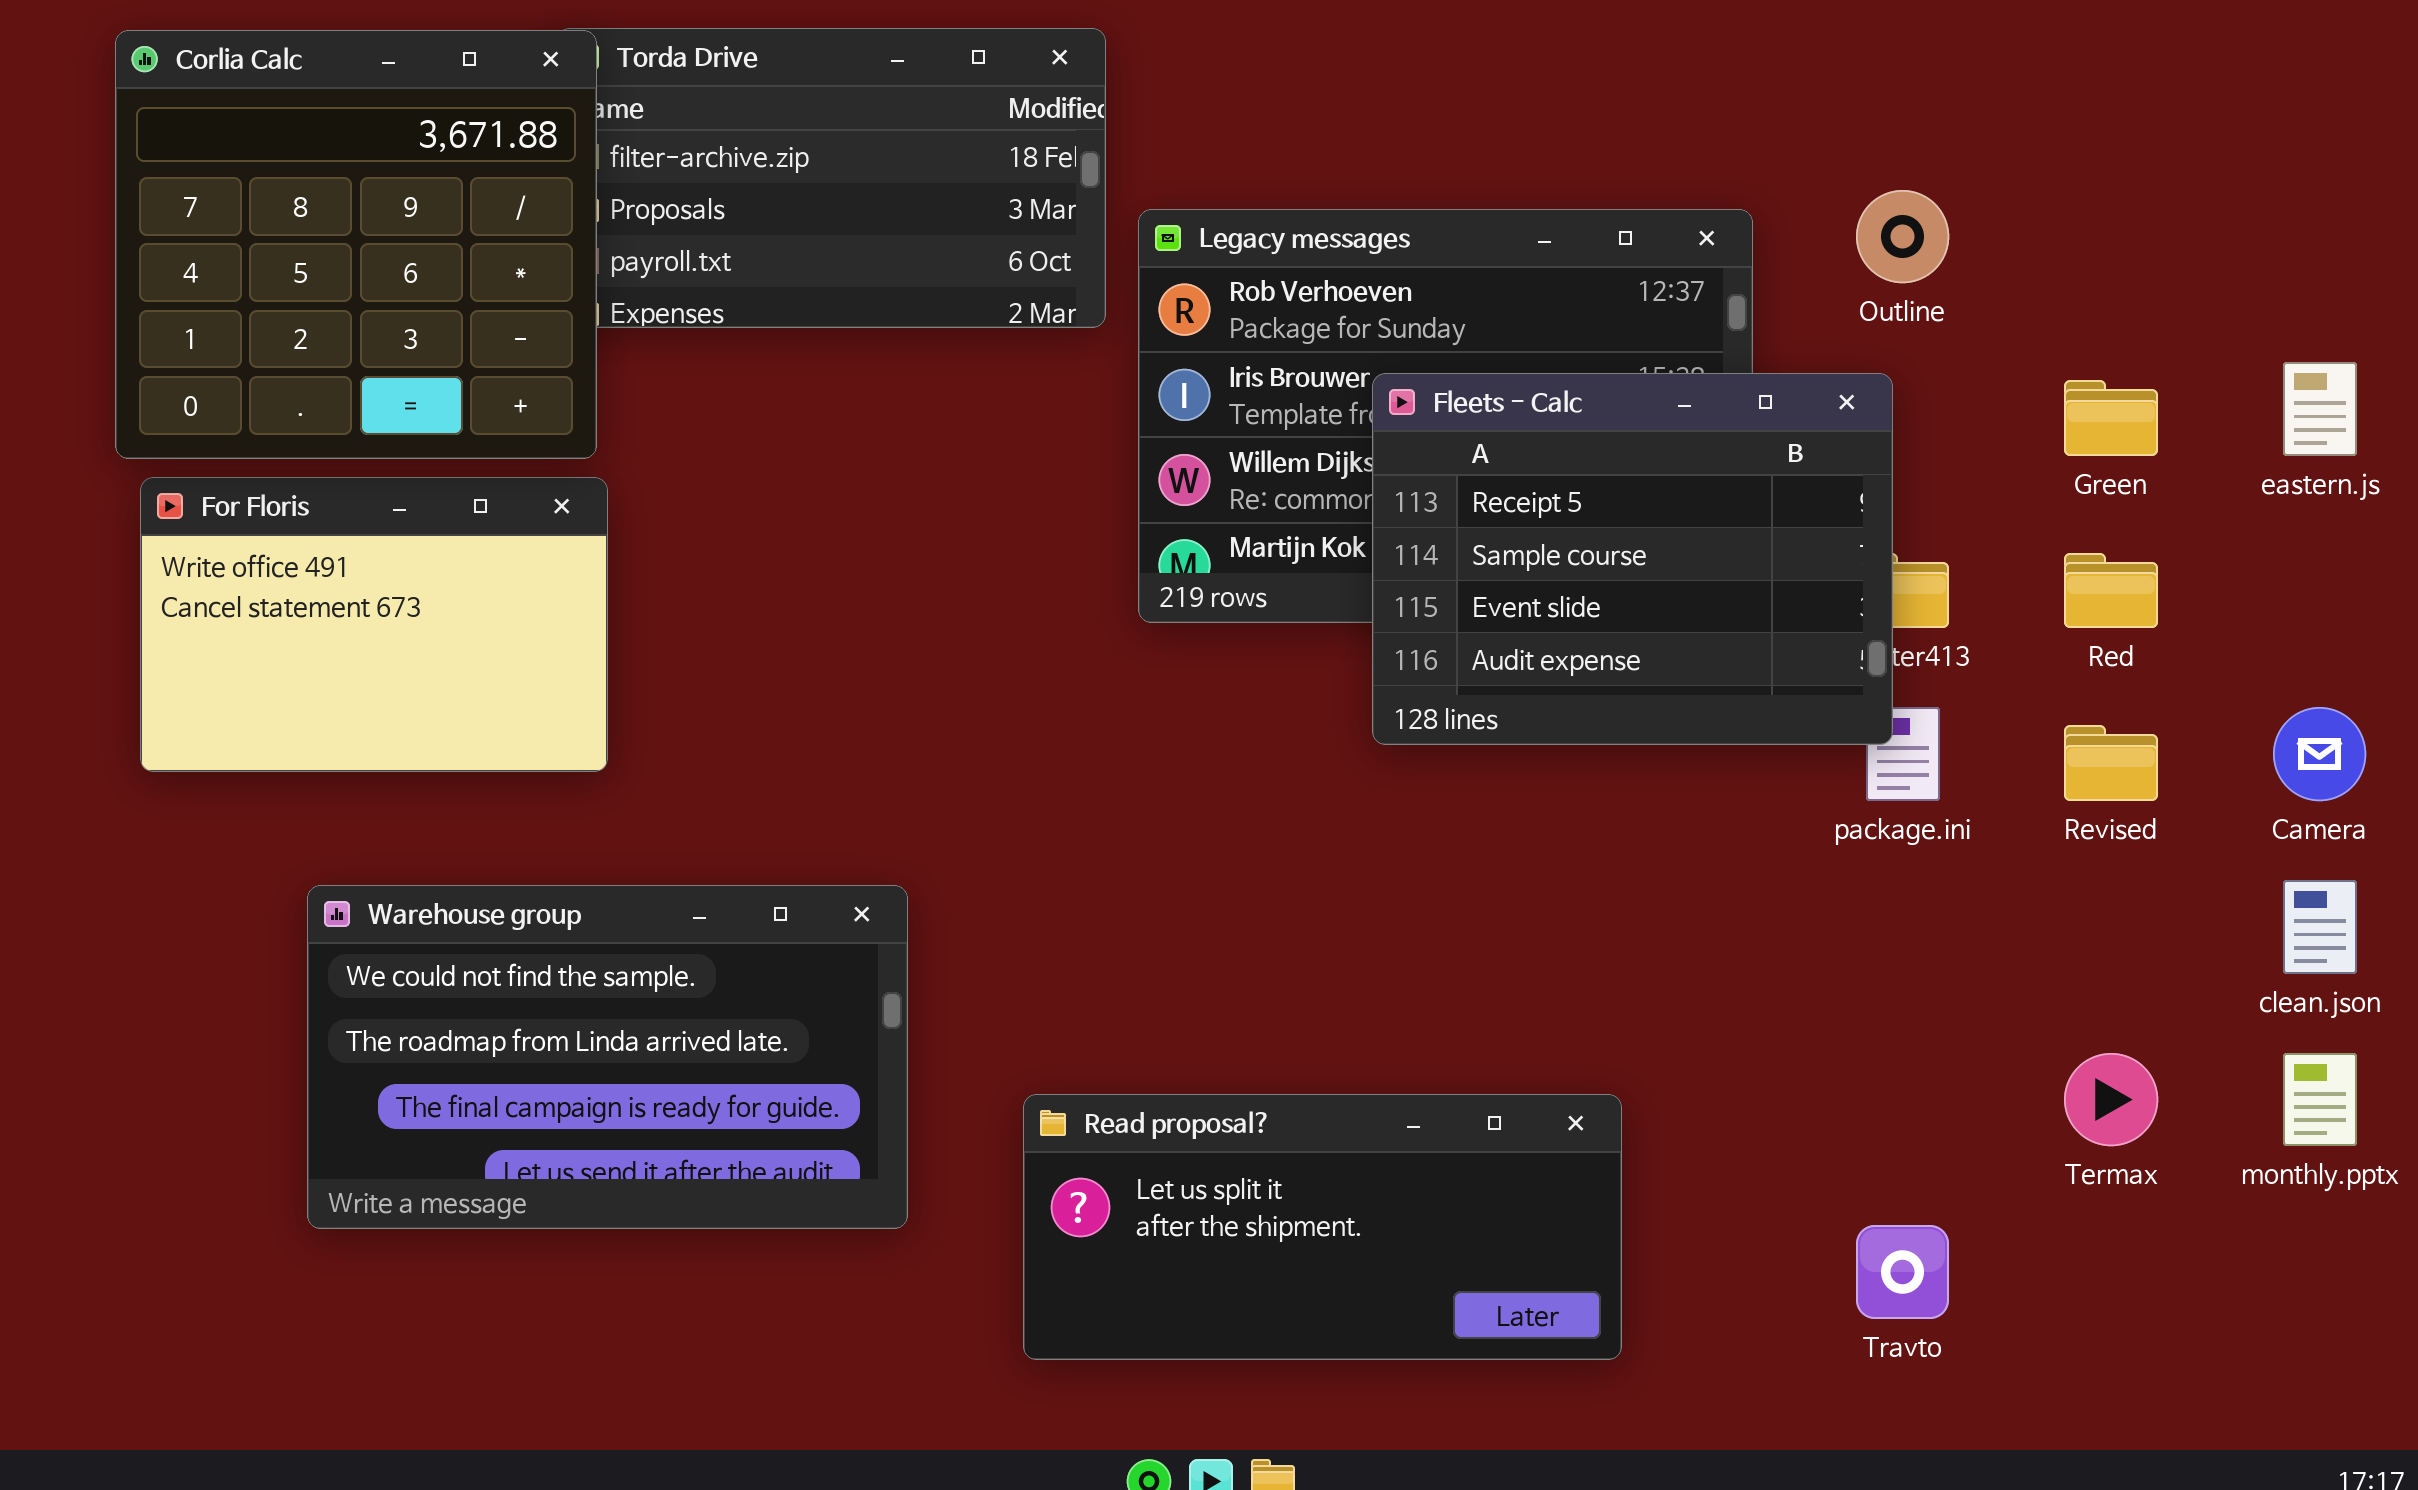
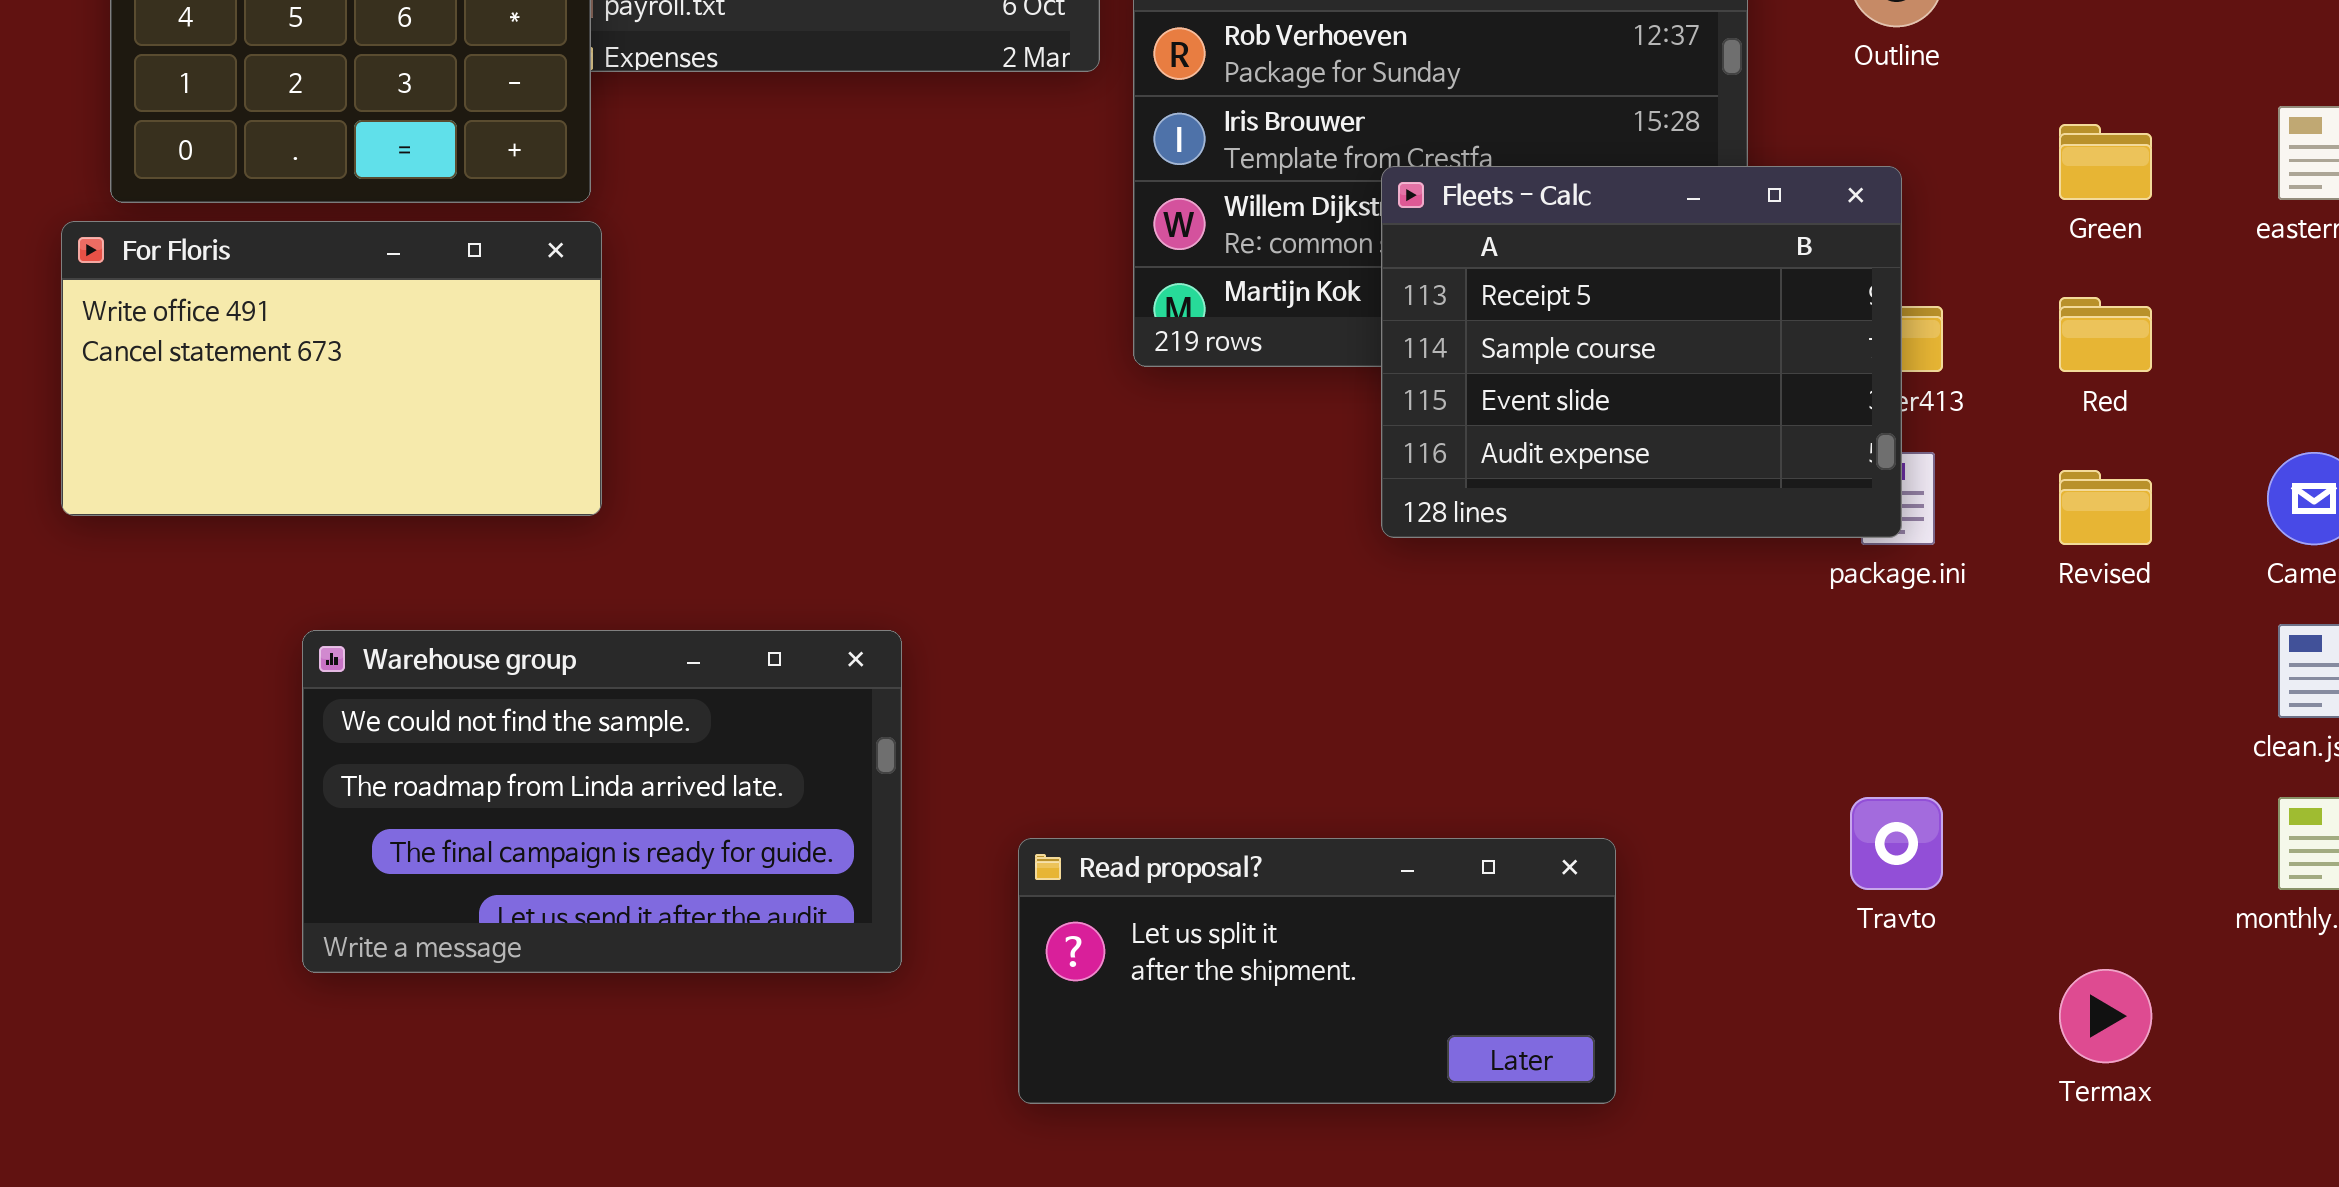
Fleets - Calc: [1372,373,1893,745] -> [1381,166,1902,538], moved
For Floris: [140,477,608,772] -> [61,221,602,516], resized
Termax: [2064,1053,2158,1146] -> [2059,969,2152,1063], moved
Travto: [1856,1225,1949,1319] -> [1850,797,1943,890], moved

